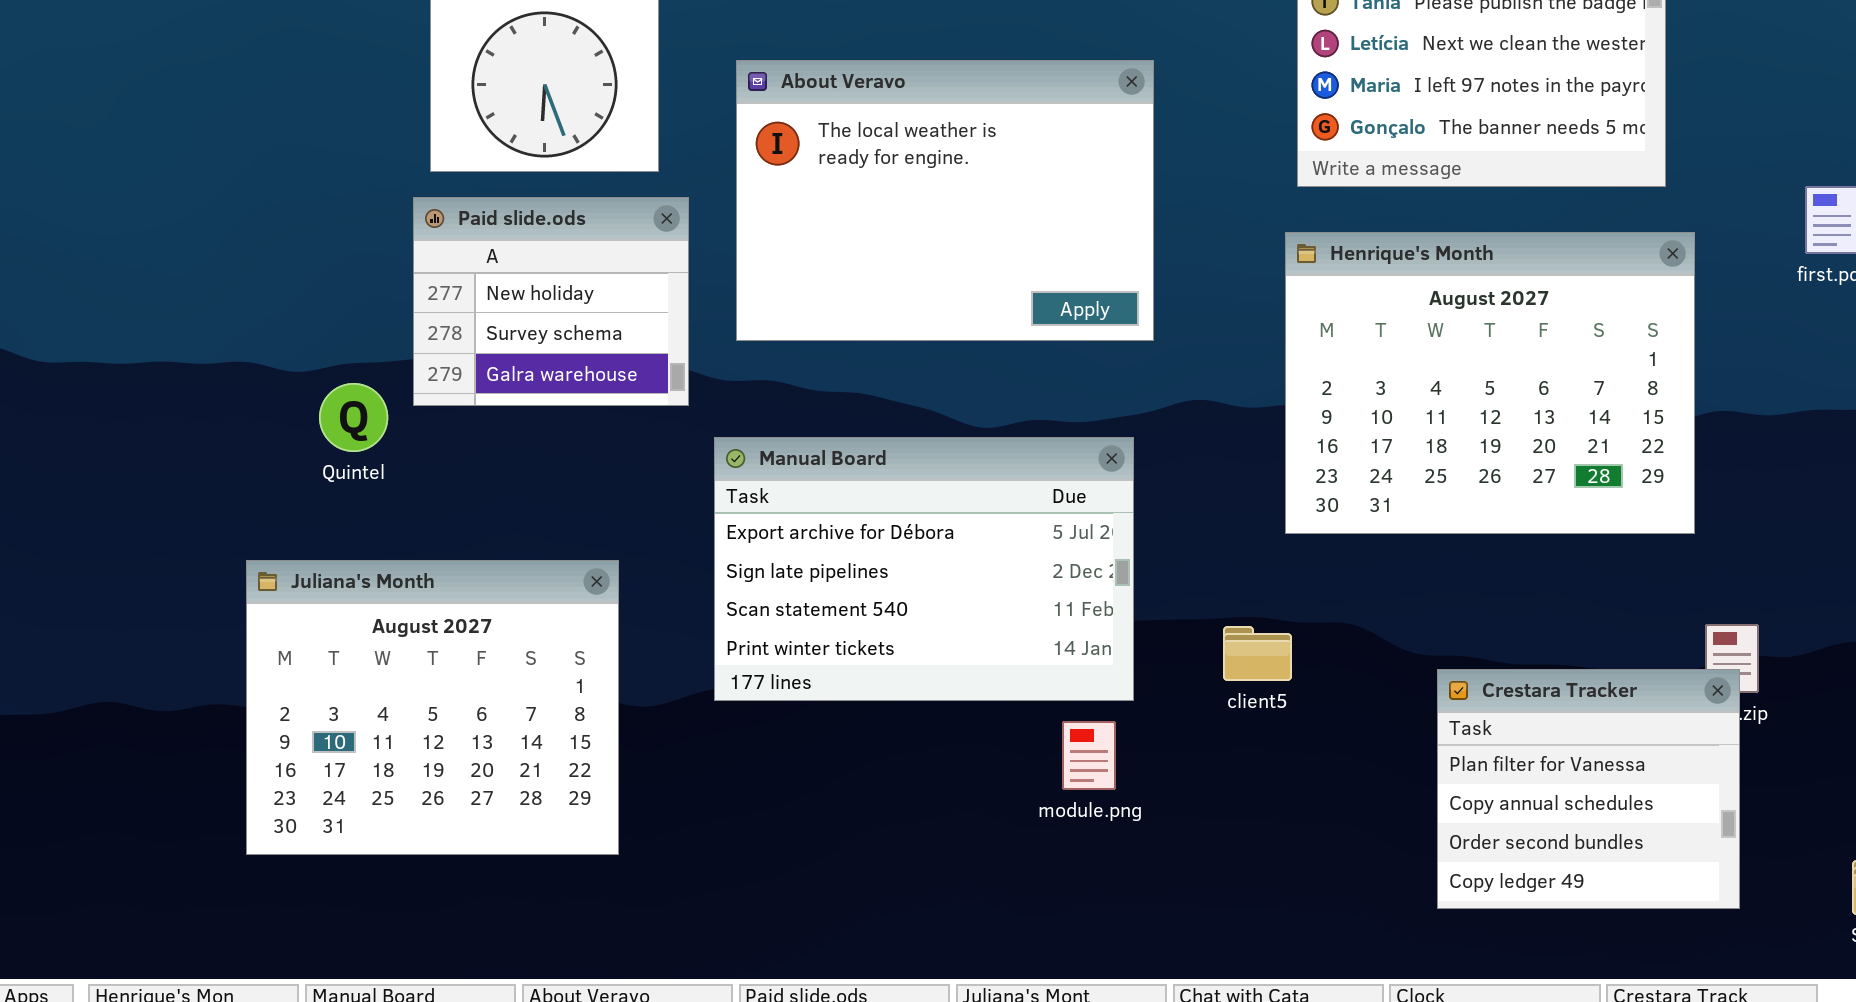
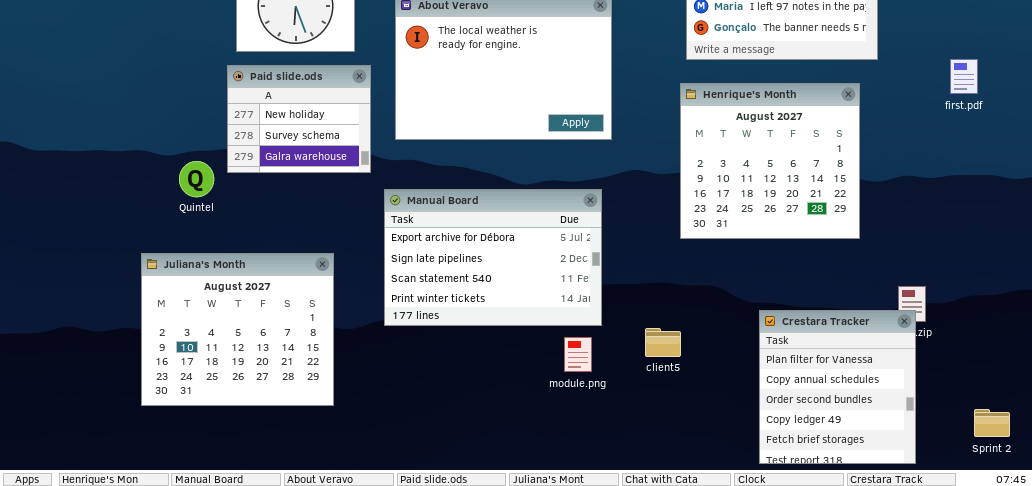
Henrique's Month: [1285,232,1695,534] -> [680,83,860,239], resized
client5: [1223,626,1292,681] -> [645,328,681,357], moved
Crestara Tracker: [1437,669,1740,909] -> [759,310,916,464], resized

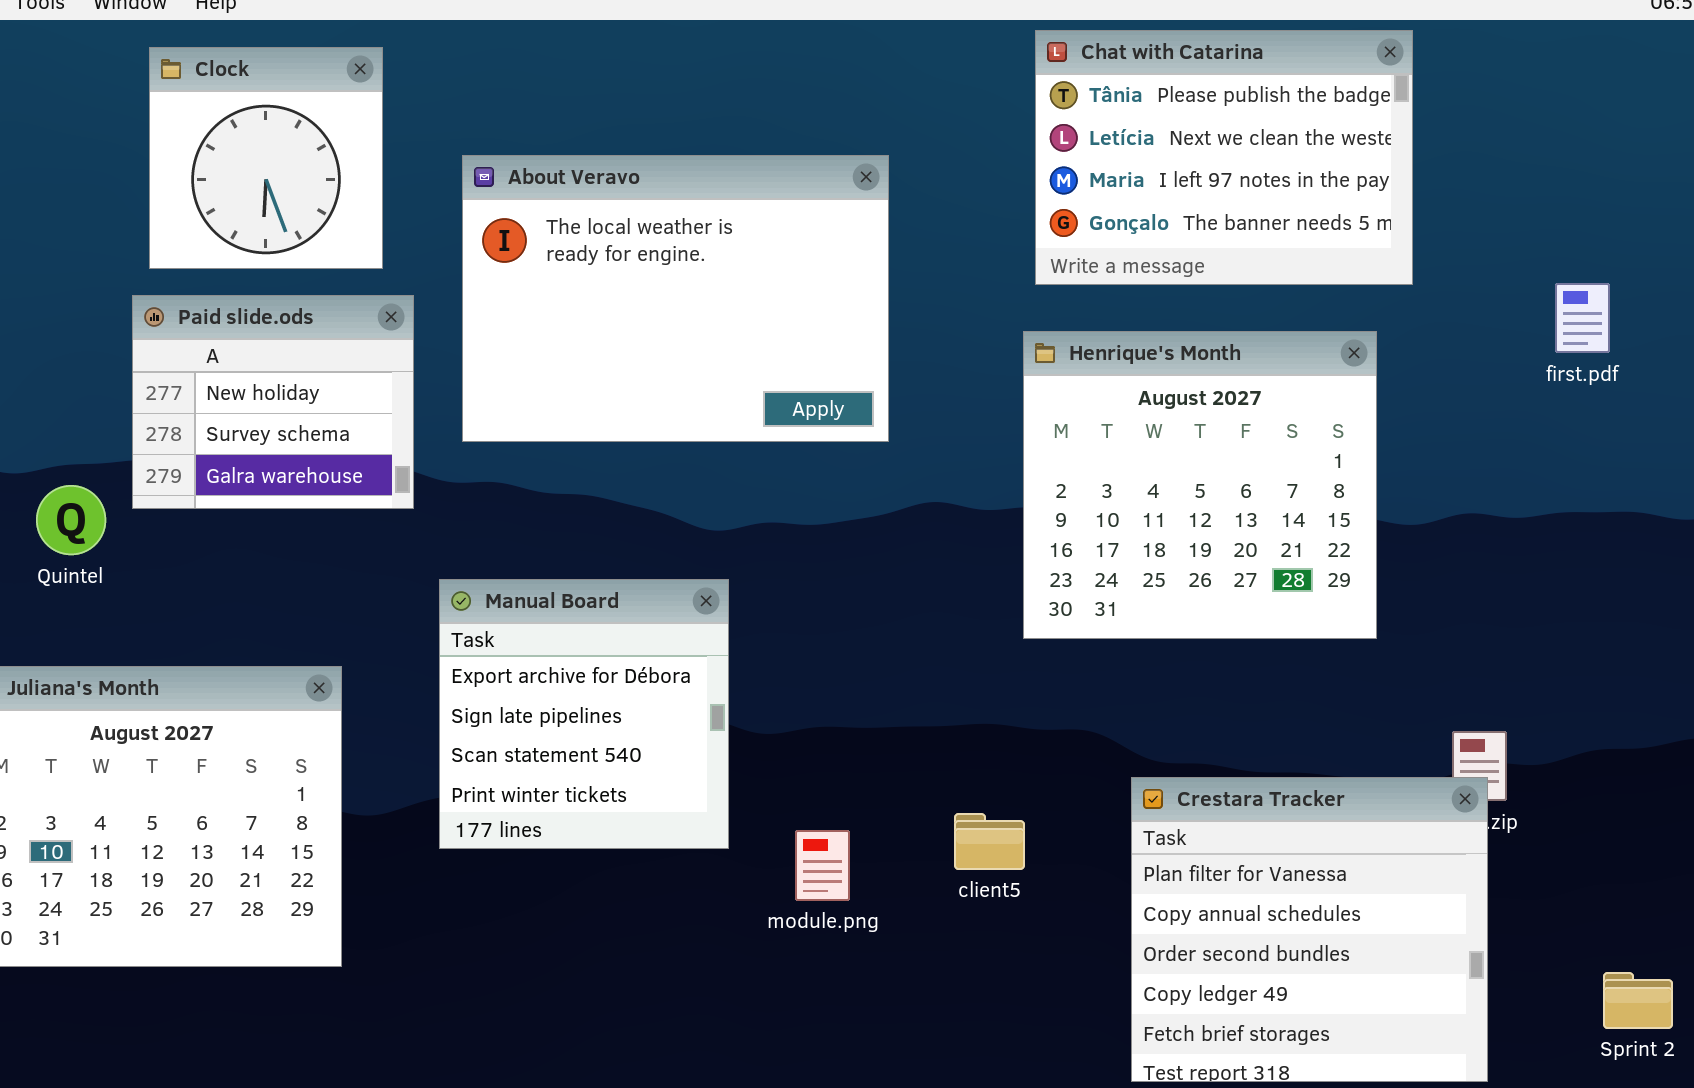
Manual Board: [384,189,602,326] -> [439,579,729,849], moved, resized
Crestara Tracker: [759,310,916,464] -> [1131,777,1488,1082], resized

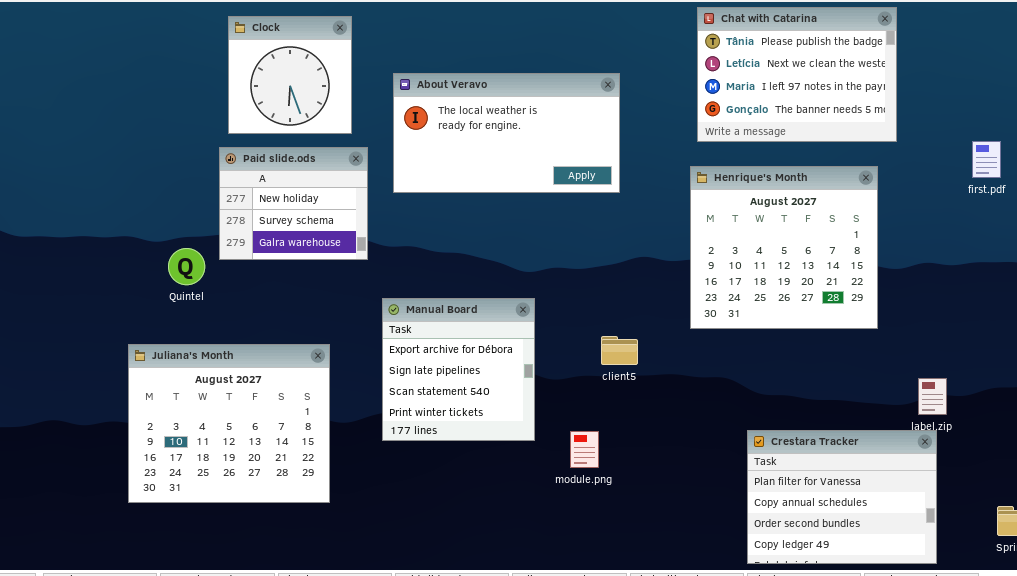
About Veravo: [462,155,889,442] -> [393,73,620,193], resized
Crestara Tracker: [1131,777,1488,1082] -> [747,430,937,564], resized
client5: [954,813,1025,870] -> [601,336,638,365], moved

